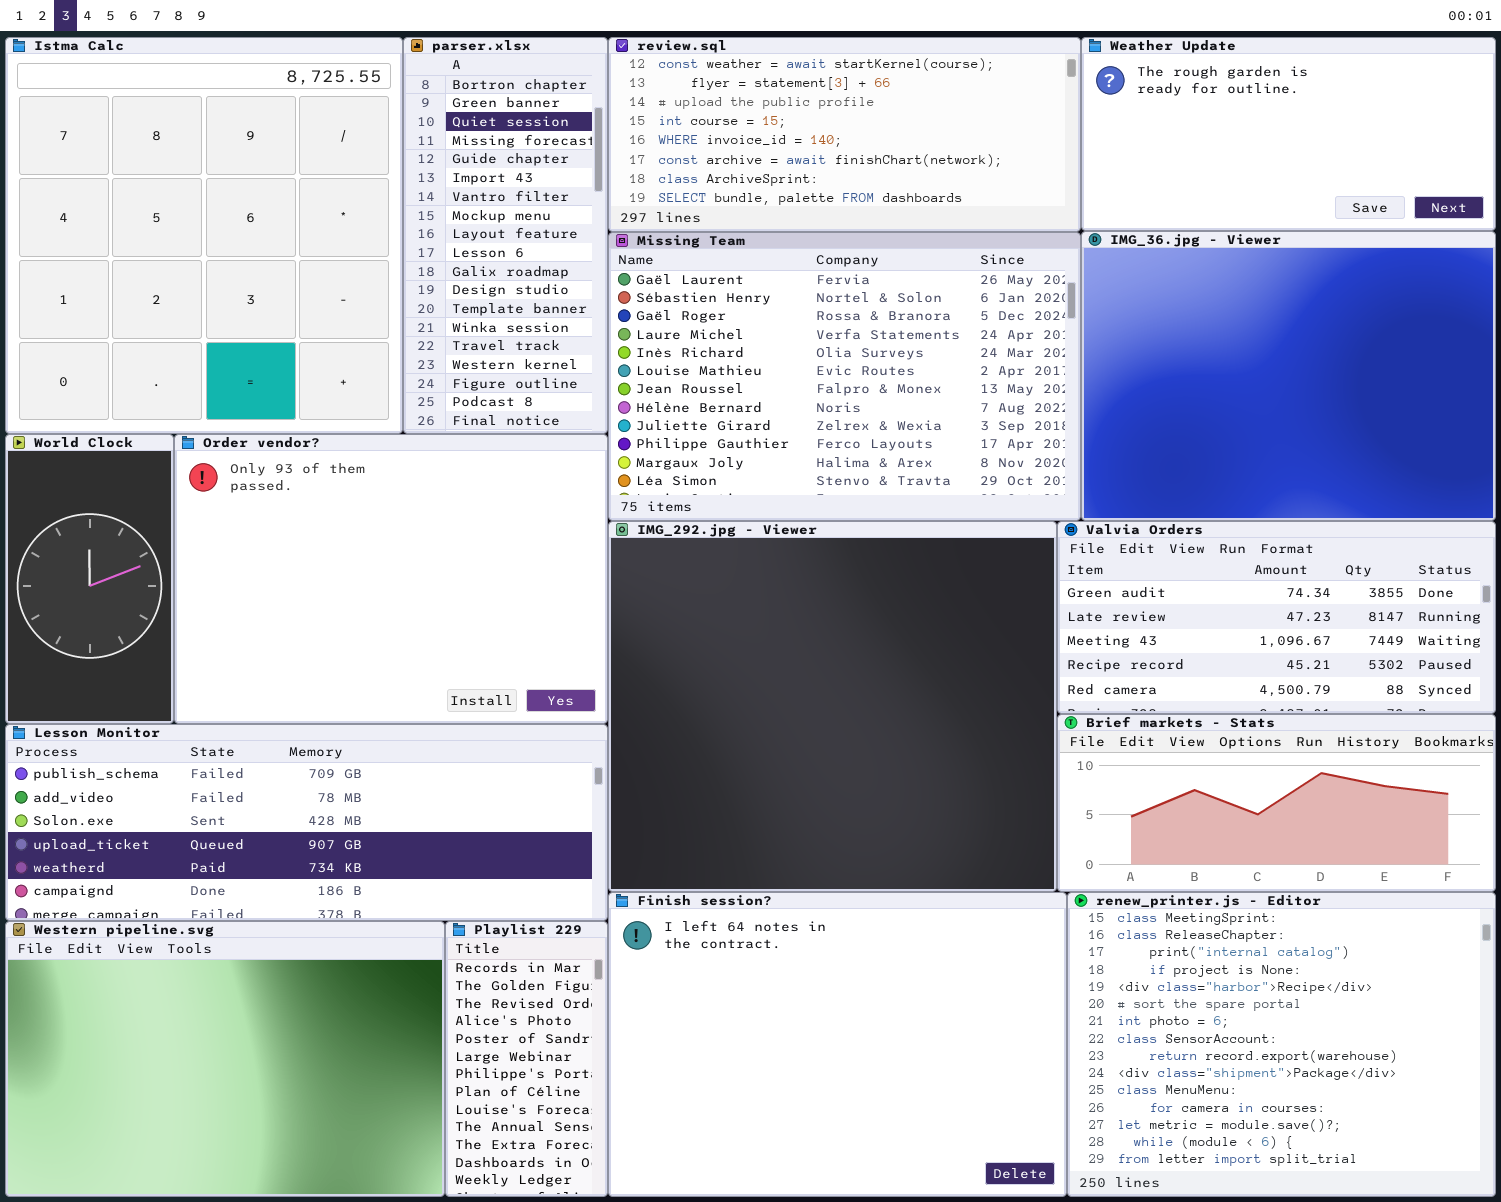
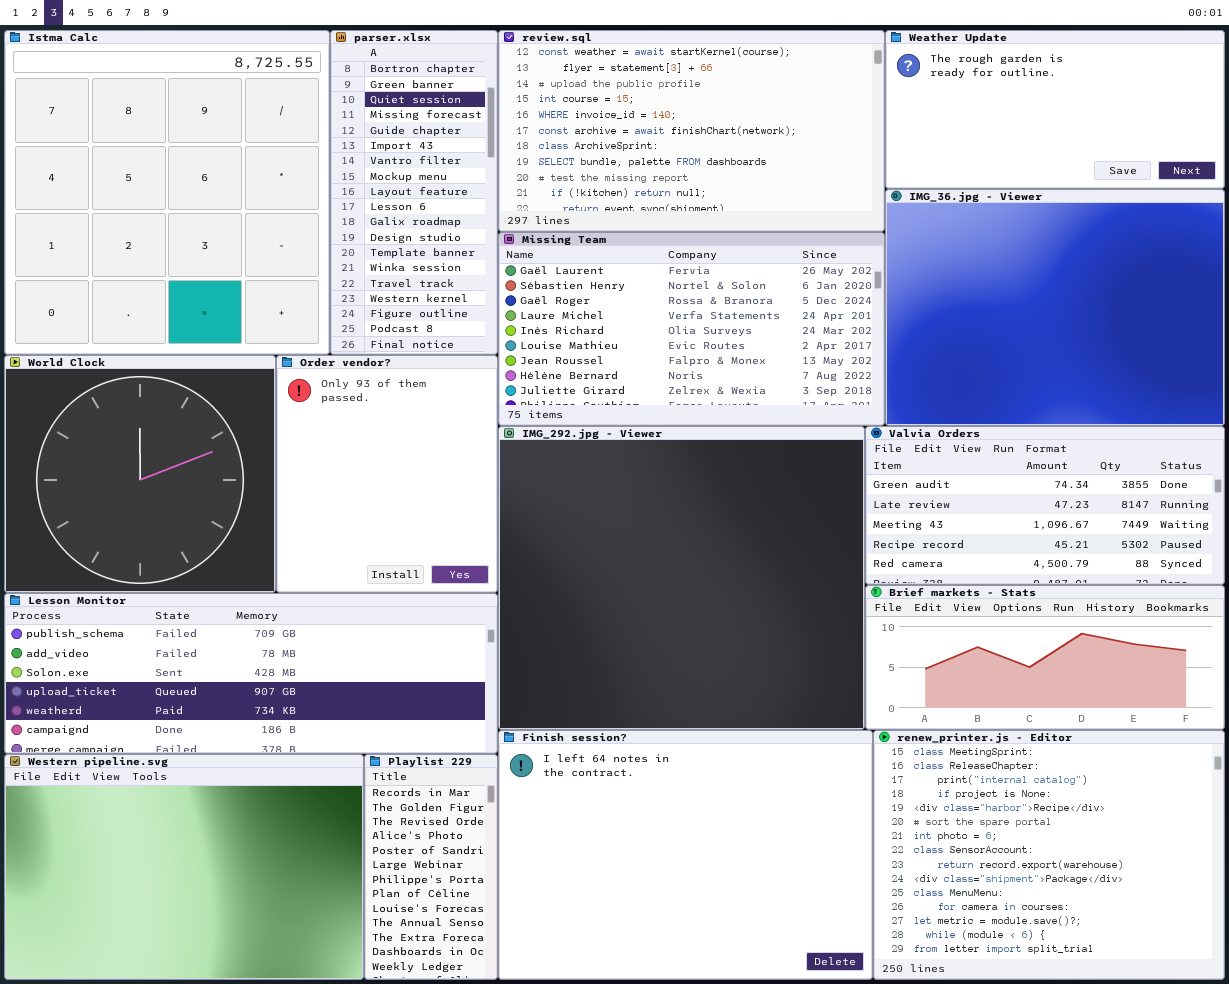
review.sql: [608,37,1081,232] -> [498,30,885,232], resized
Missing Team: [608,232,1081,521] -> [498,232,885,426], resized
World Clock: [5,434,174,724] -> [4,355,276,593], resized
Order vendor?: [174,434,608,724] -> [276,355,498,593], resized

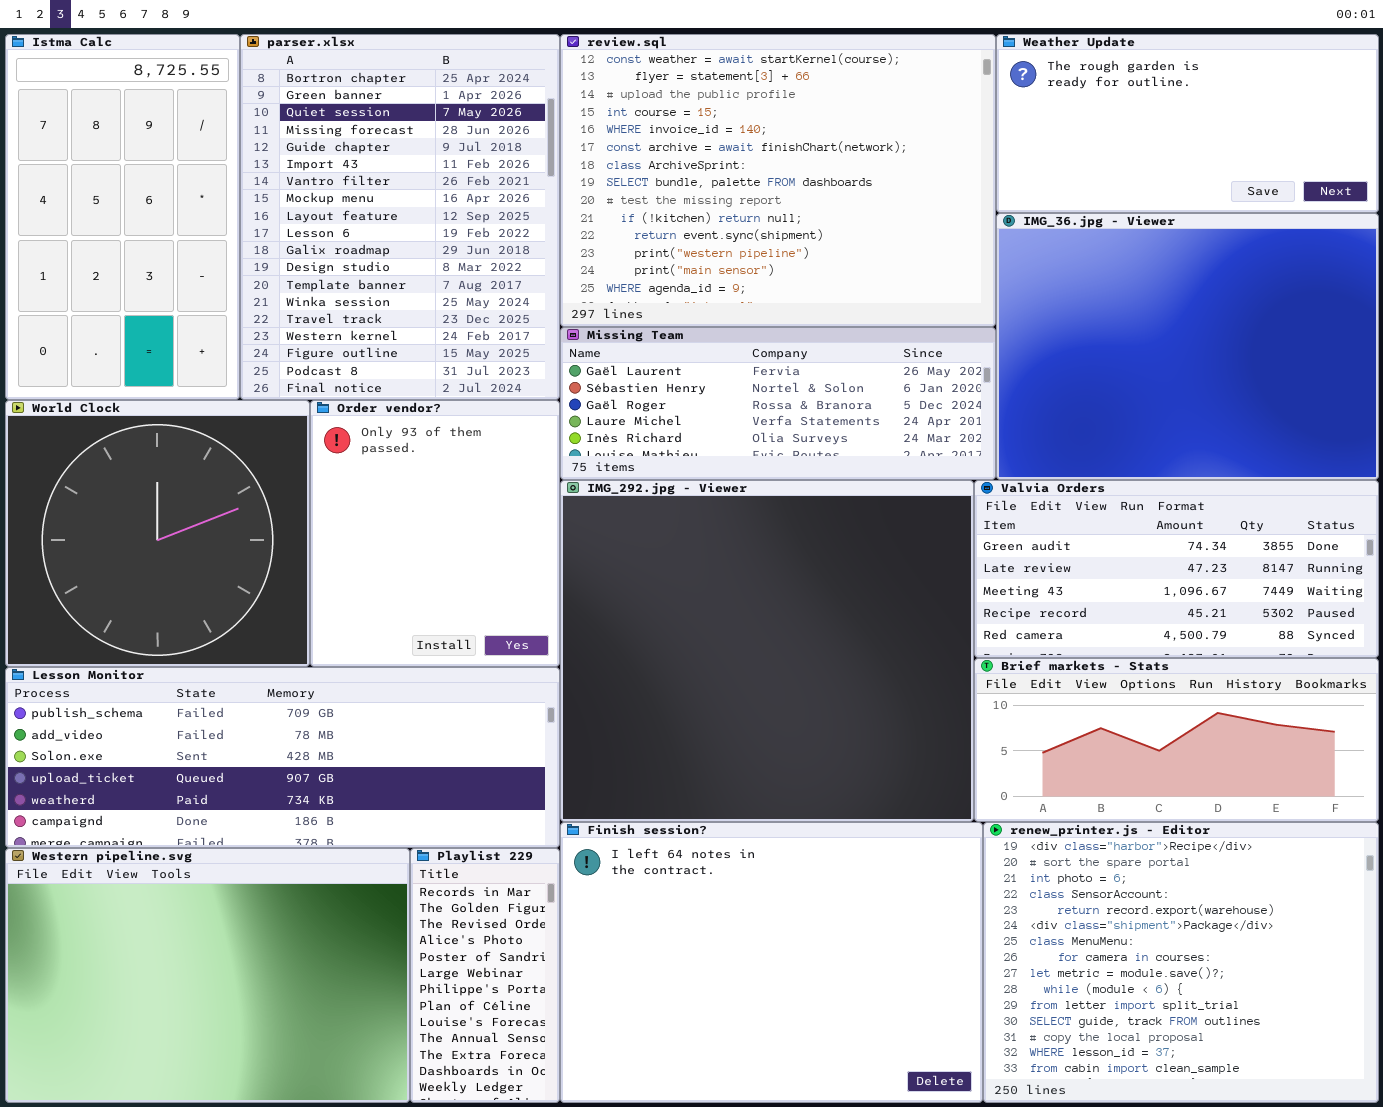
Istma Calc: [4,30,330,355] -> [5,34,240,400], resized
parser.xlsx: [330,30,498,355] -> [240,34,560,400], resized
review.sql: [498,30,885,232] -> [560,34,996,327], resized
Missing Team: [498,232,885,426] -> [560,327,996,480], resized
renew_printer.js - Editor: [873,730,1225,980] -> [983,822,1379,1103], scrolled down 4 rows

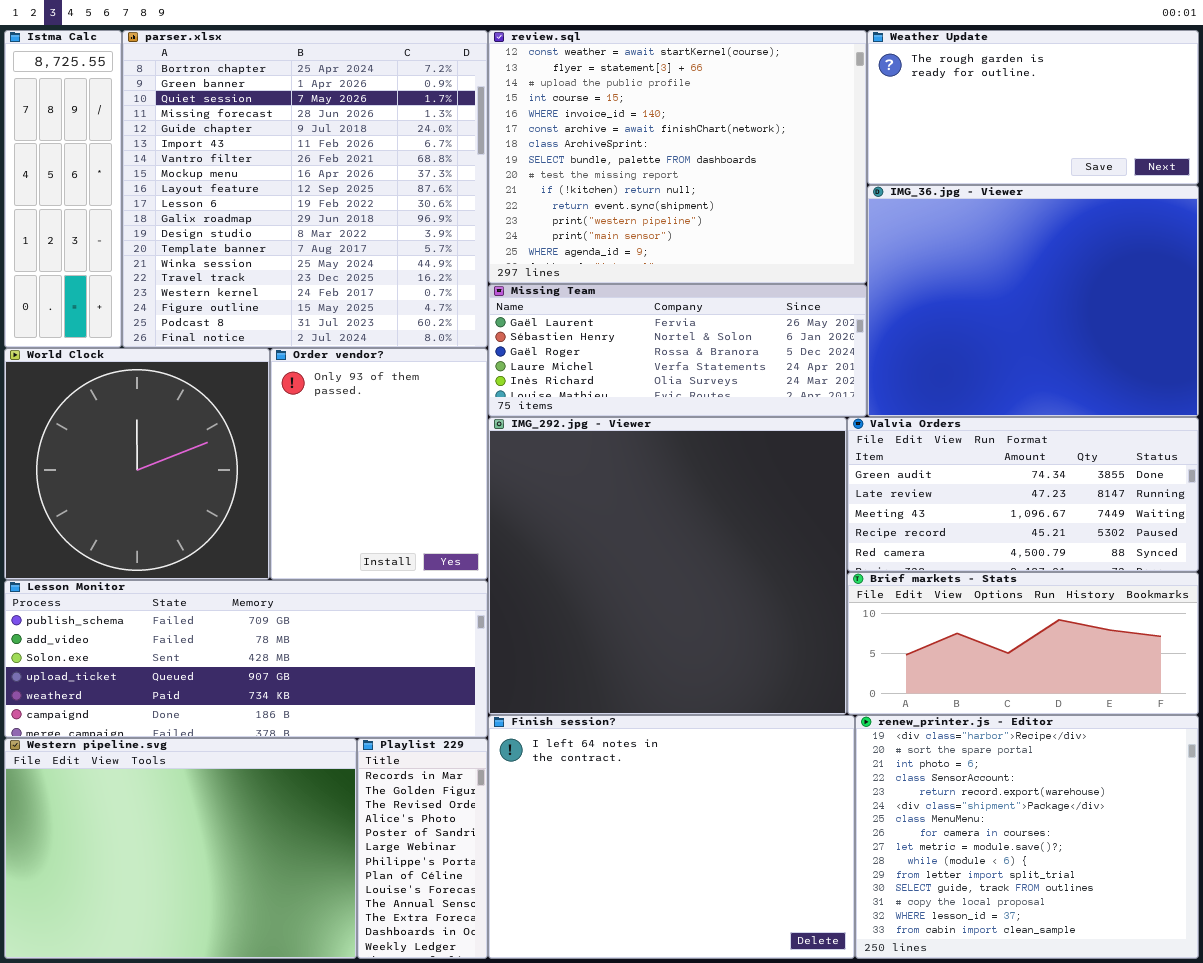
Istma Calc: [5,34,240,400] -> [4,30,122,348], resized
parser.xlsx: [240,34,560,400] -> [122,30,488,348], resized

